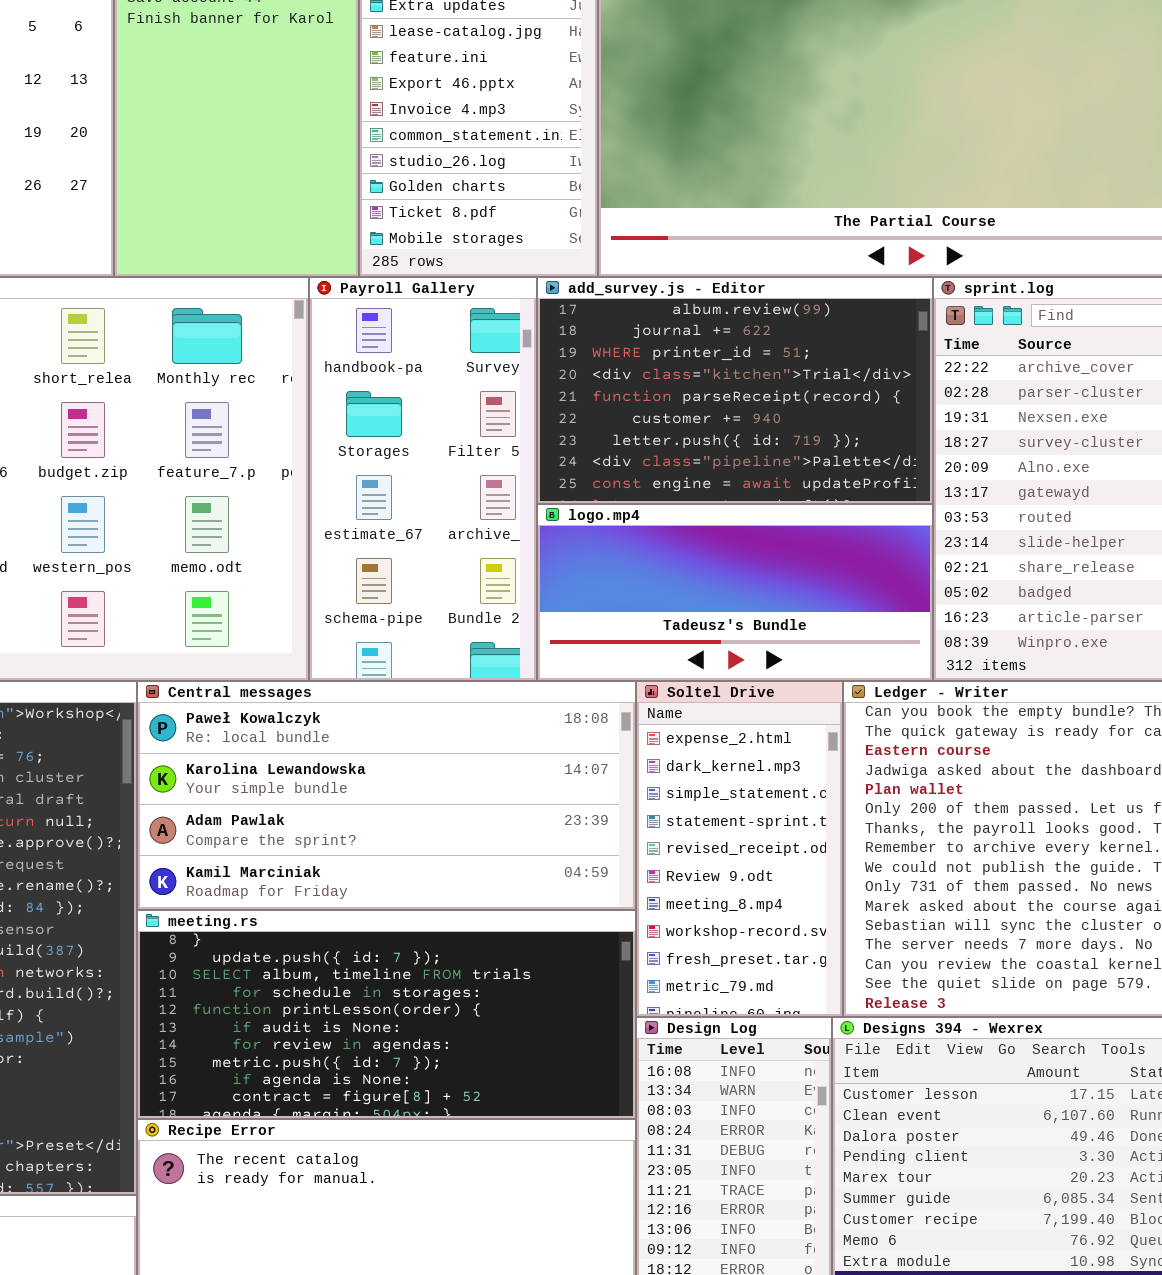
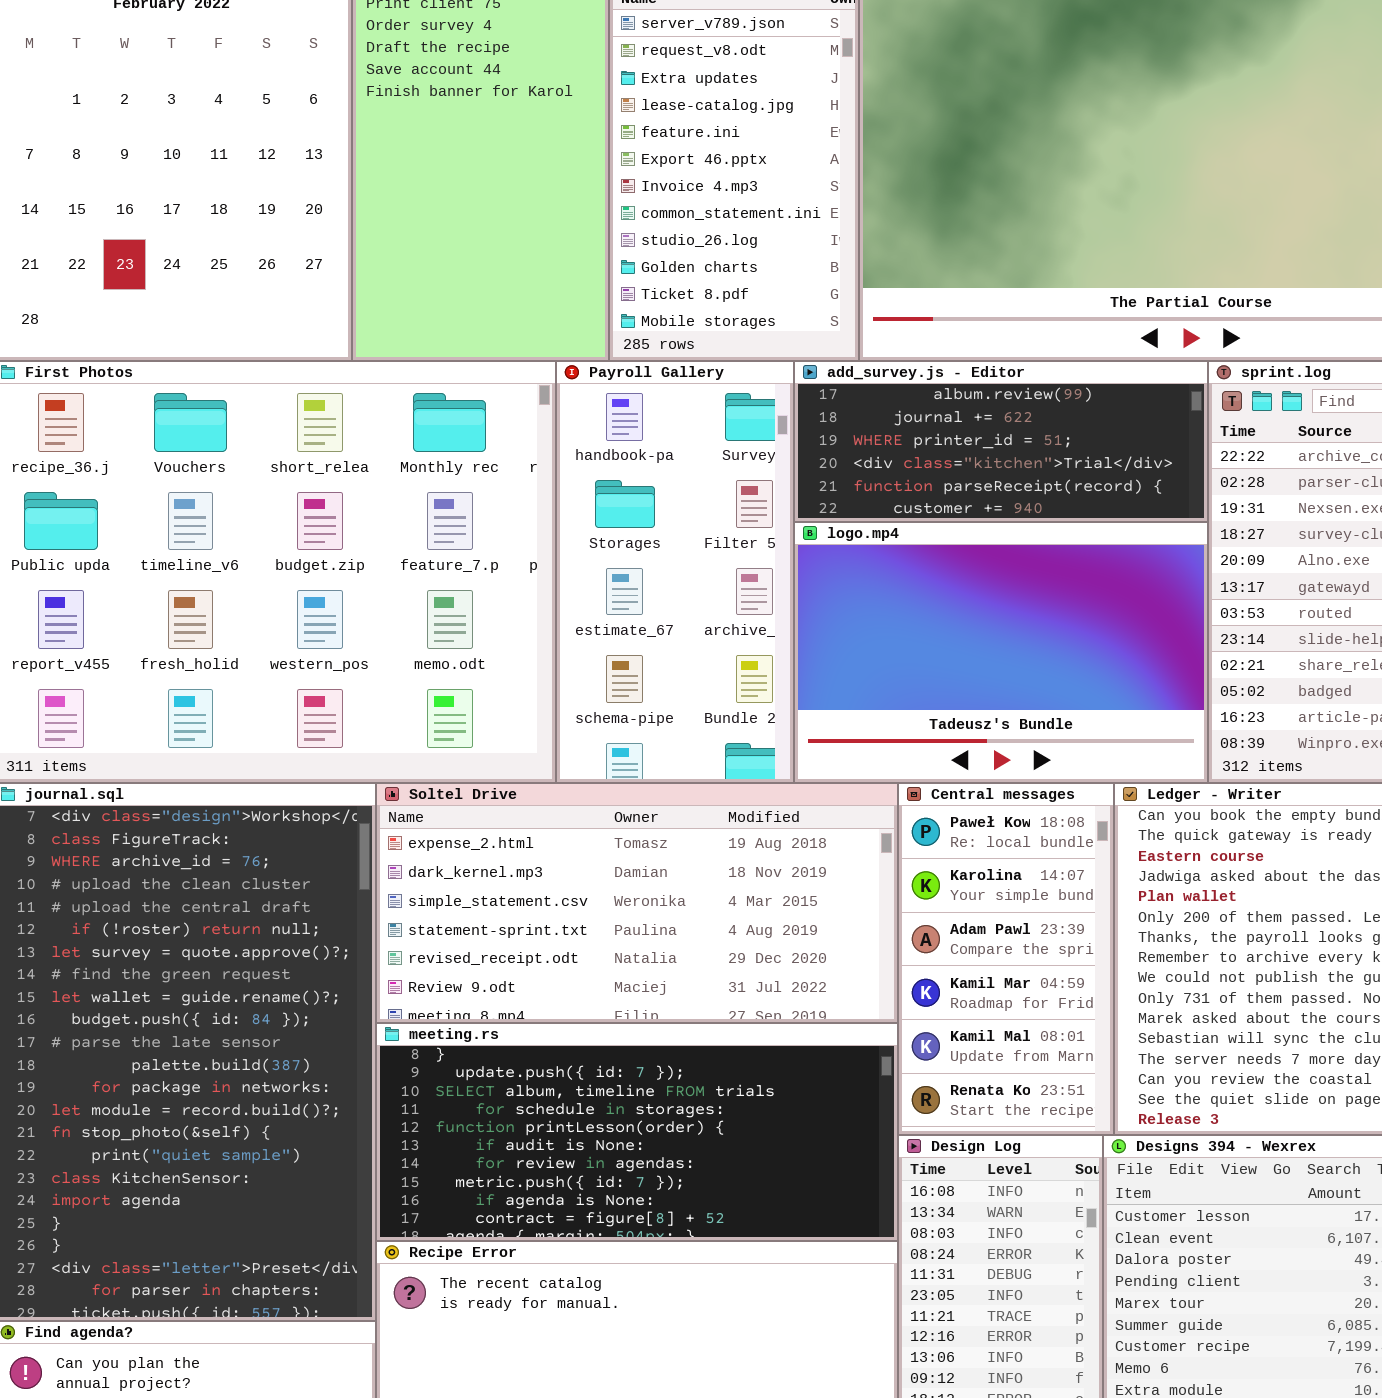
add_survey.js - Editor: [537,277,933,504] -> [794,361,1208,522], resized
logo.mp4: [537,504,933,681] -> [794,522,1208,783], resized
Central messages: [137,681,636,910] -> [898,783,1114,1135], moved, resized
Soltel Drive: [636,681,843,1017] -> [376,783,898,1023], moved, resized

